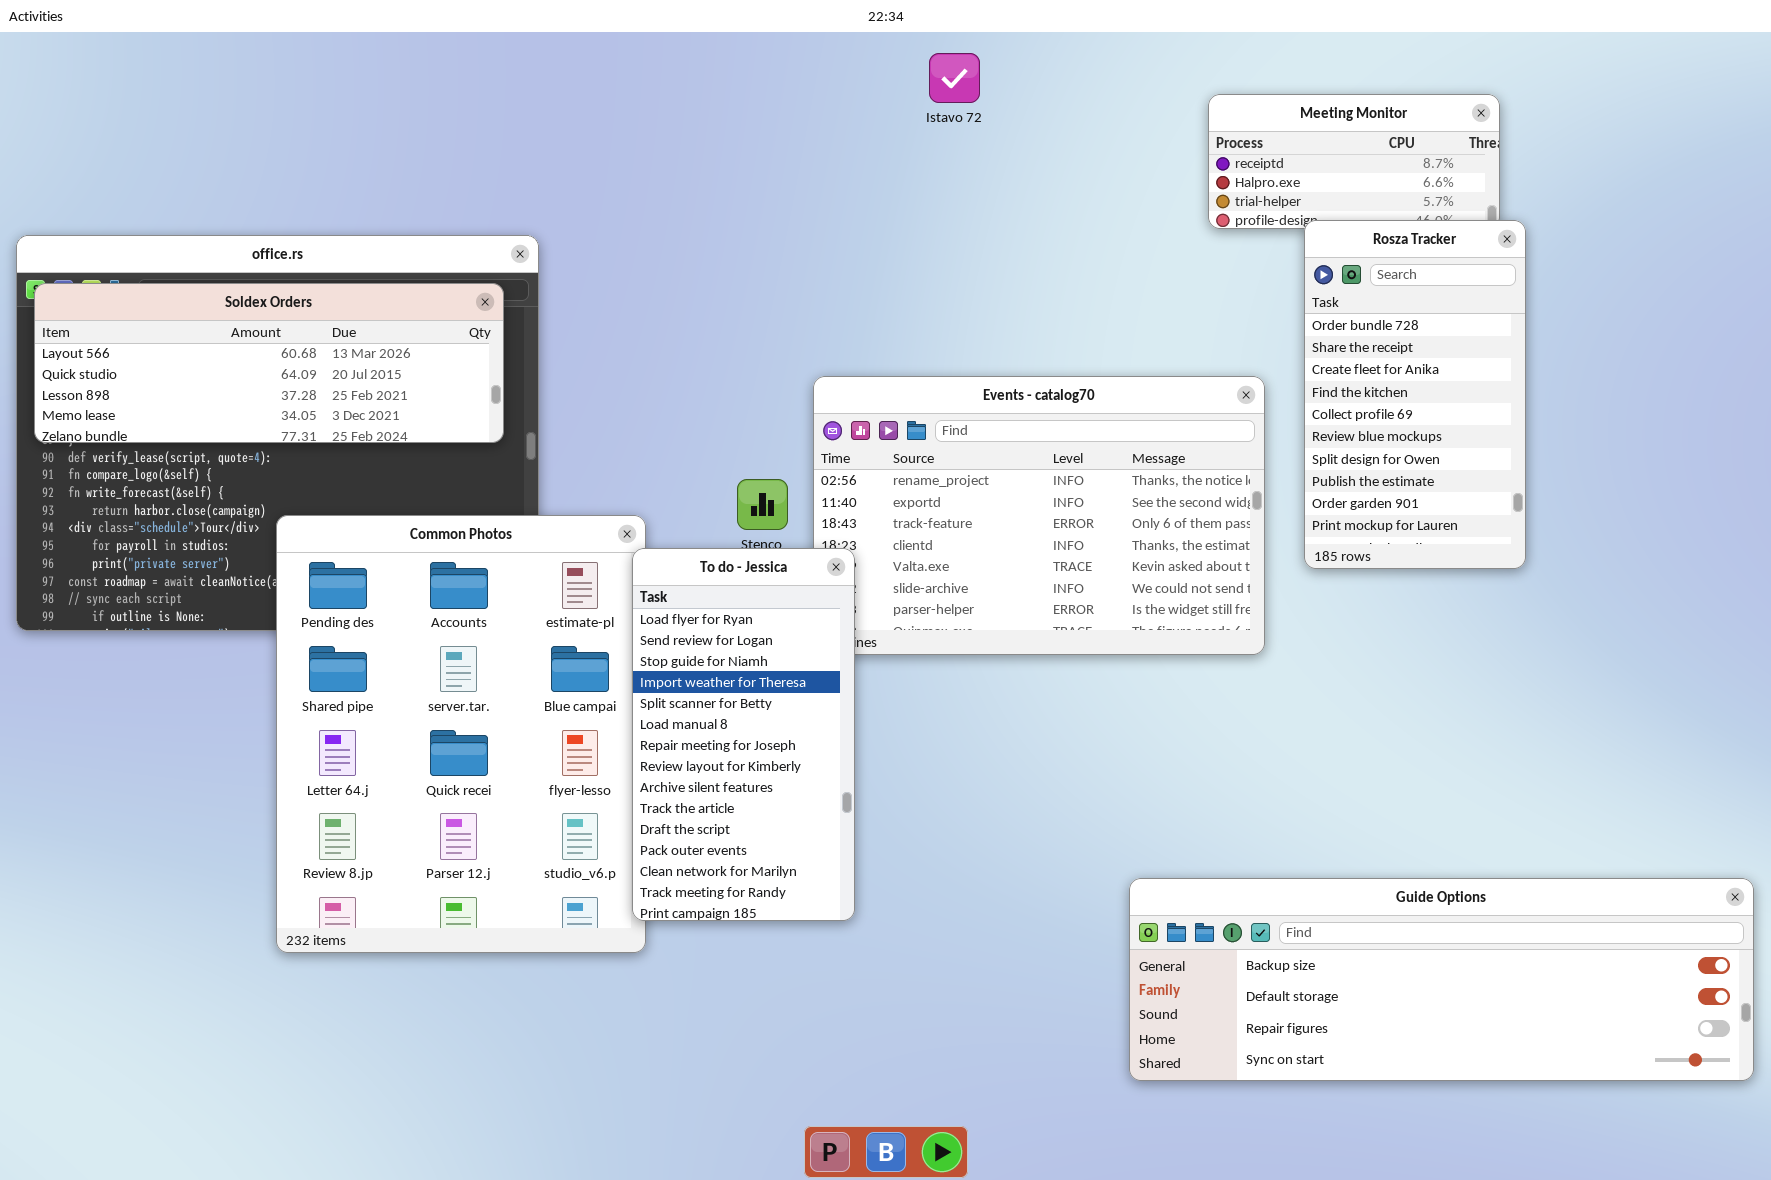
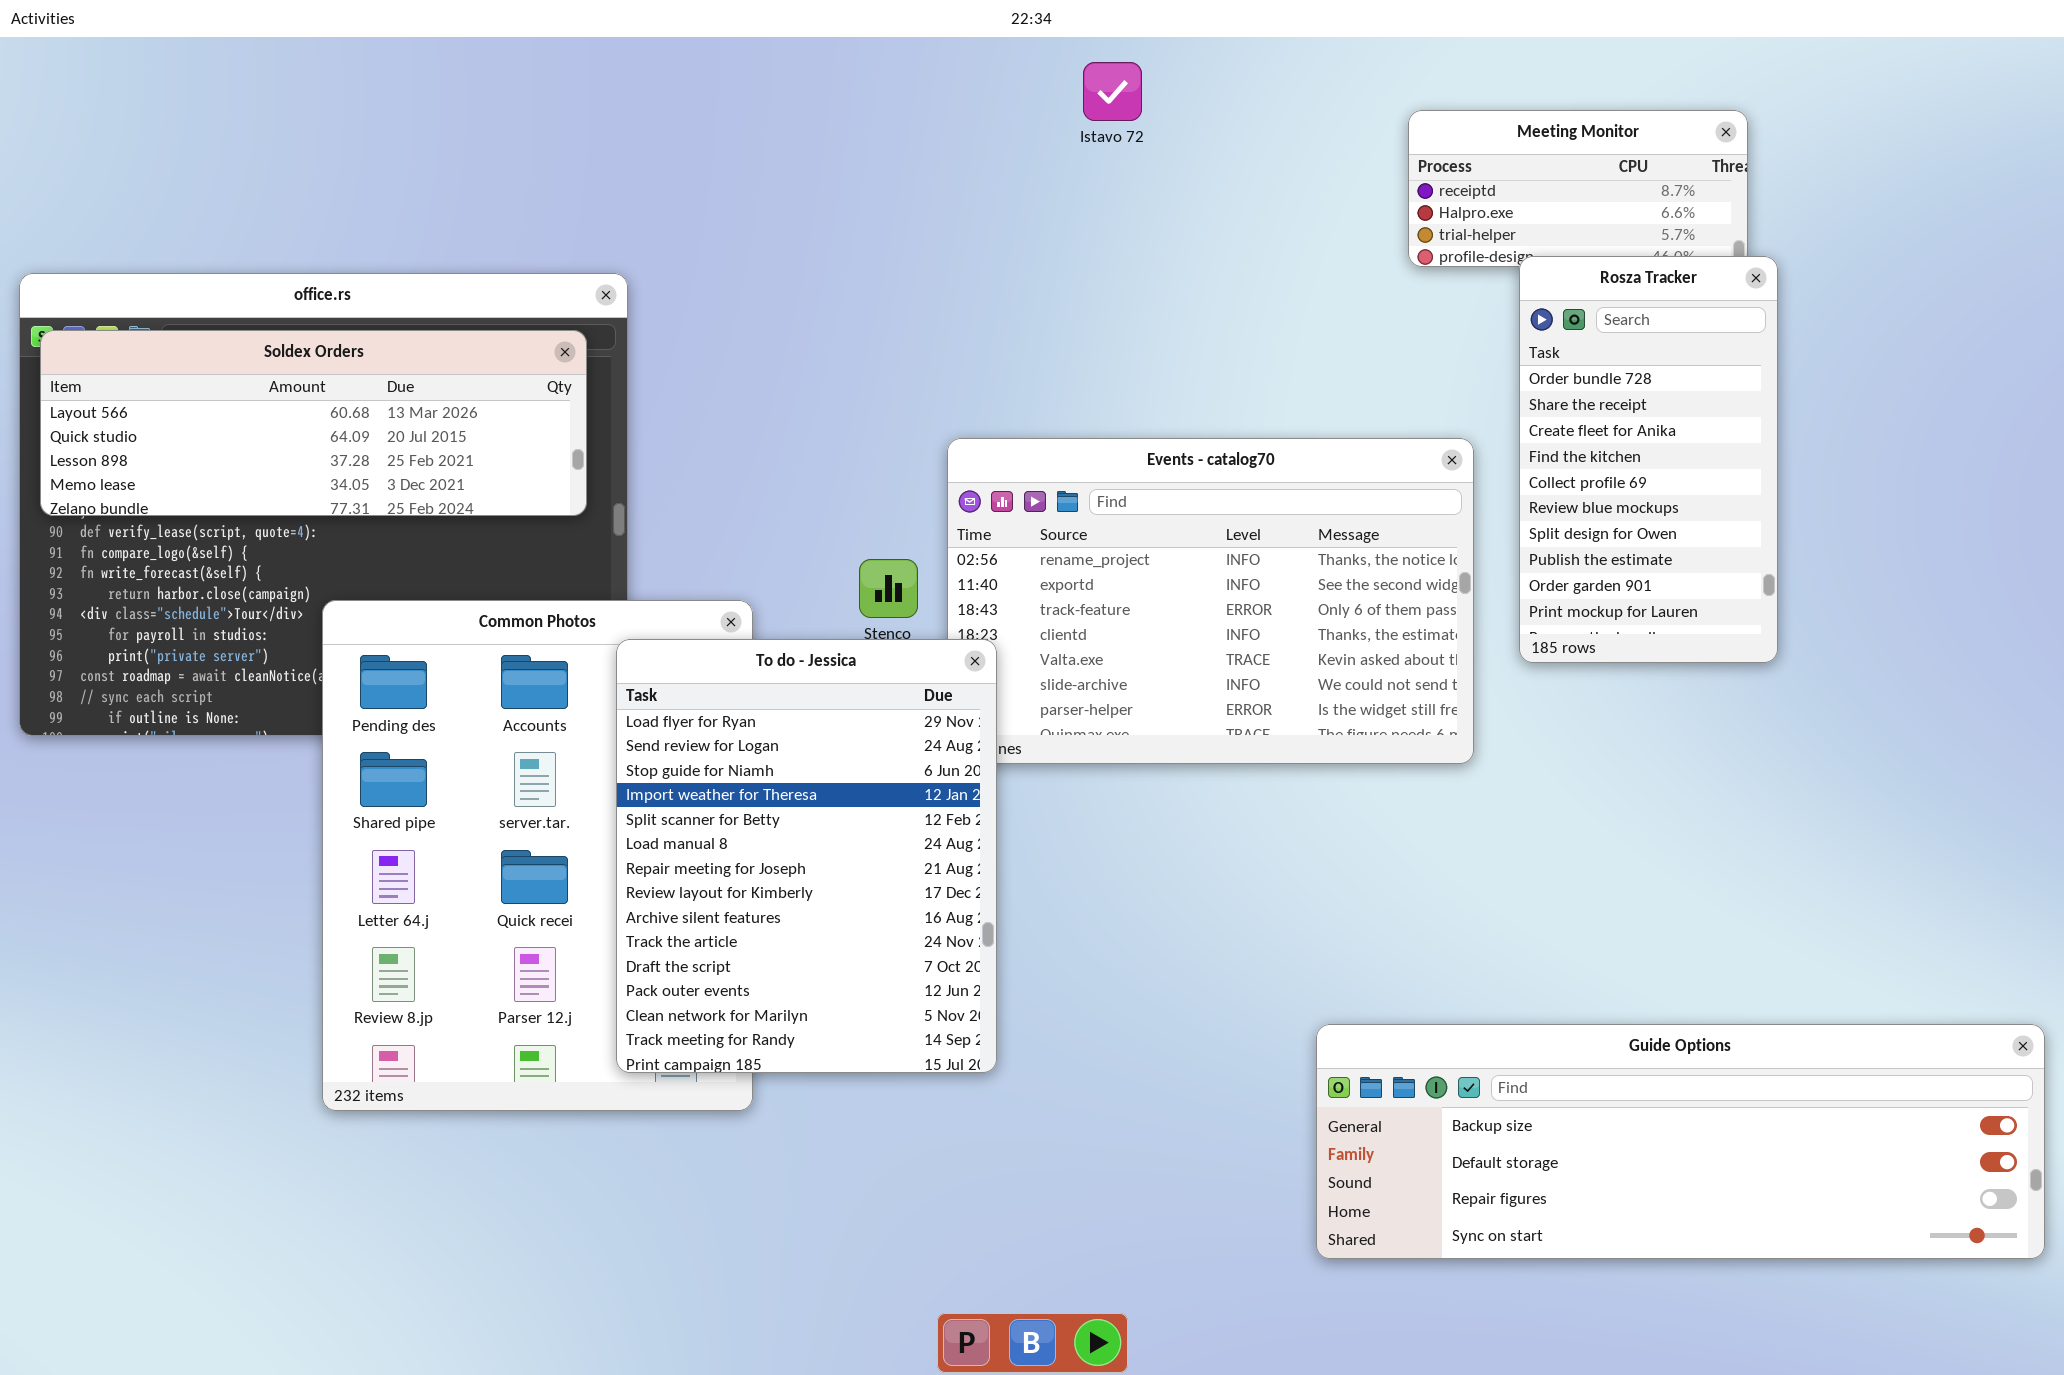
To do - Jessica: [632,548,855,921] -> [616,639,997,1073], resized

